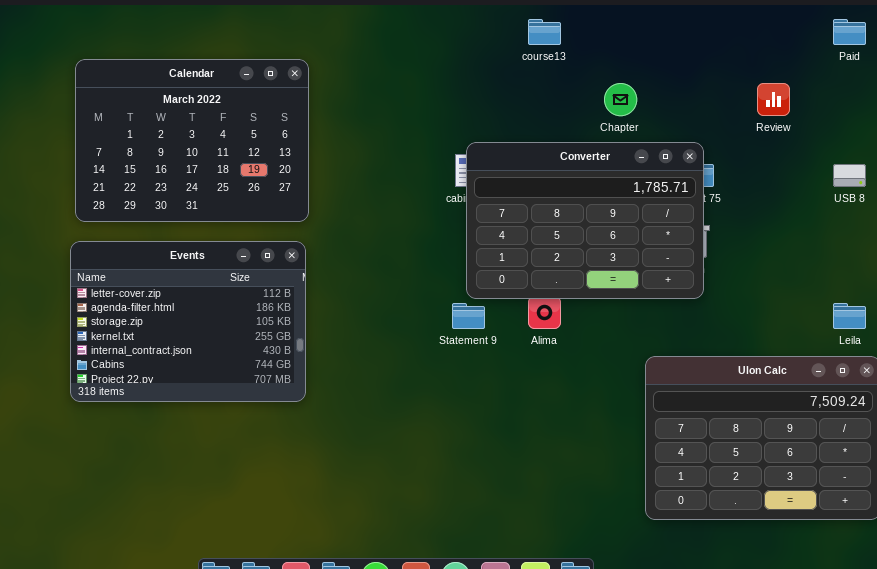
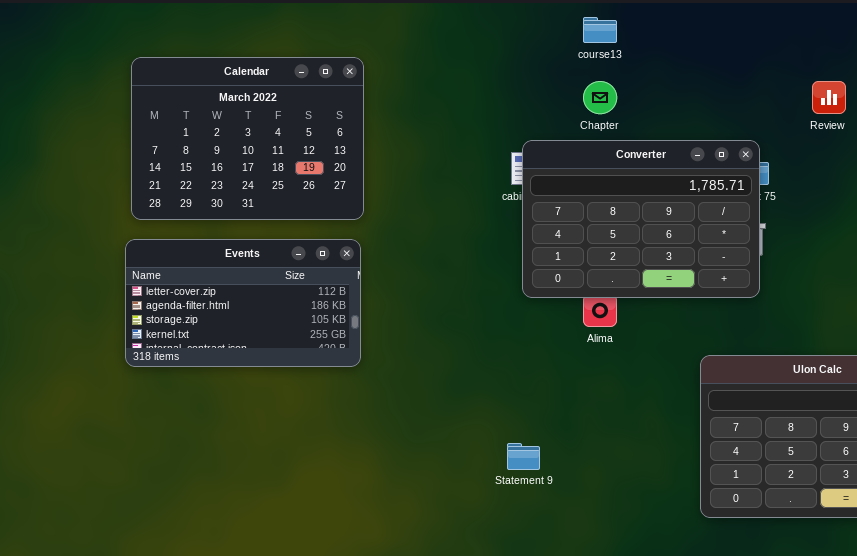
Chapter: [604,83,637,116] -> [583,81,617,114], moved
Events: [70,241,306,402] -> [125,239,361,367], resized
Statement 9: [452,303,485,329] -> [507,443,540,470], moved

